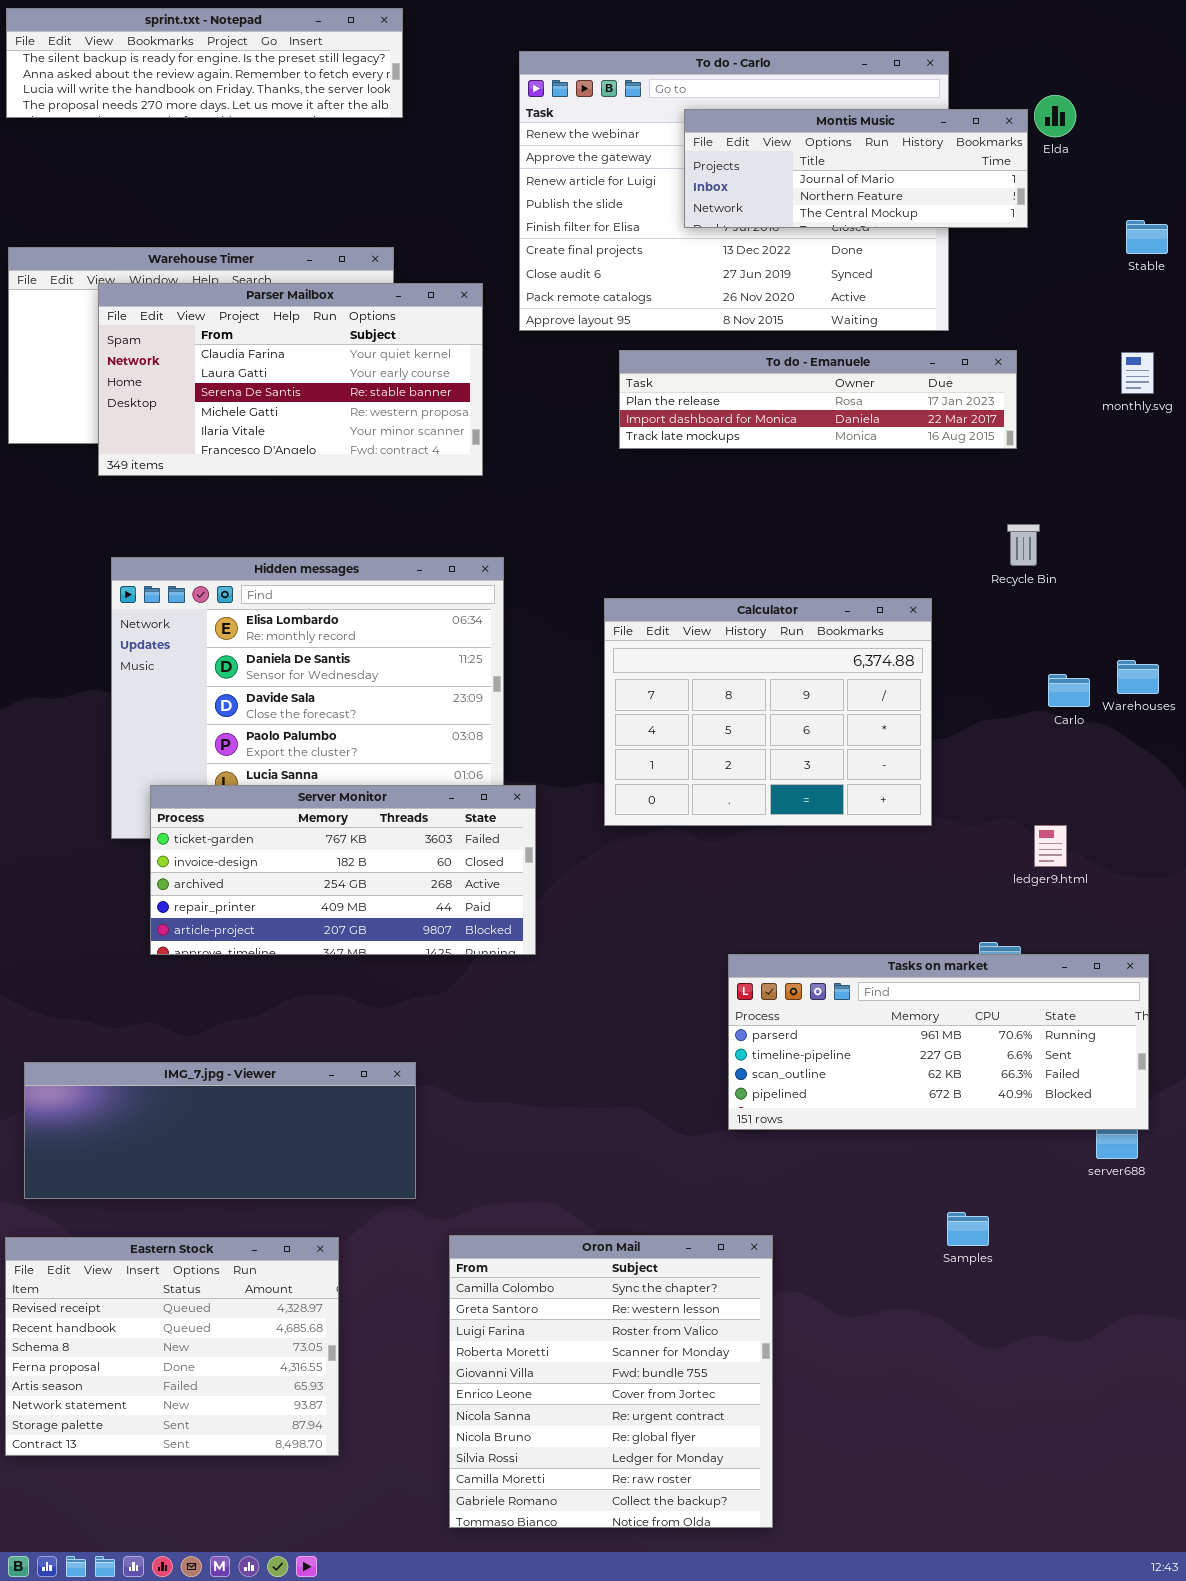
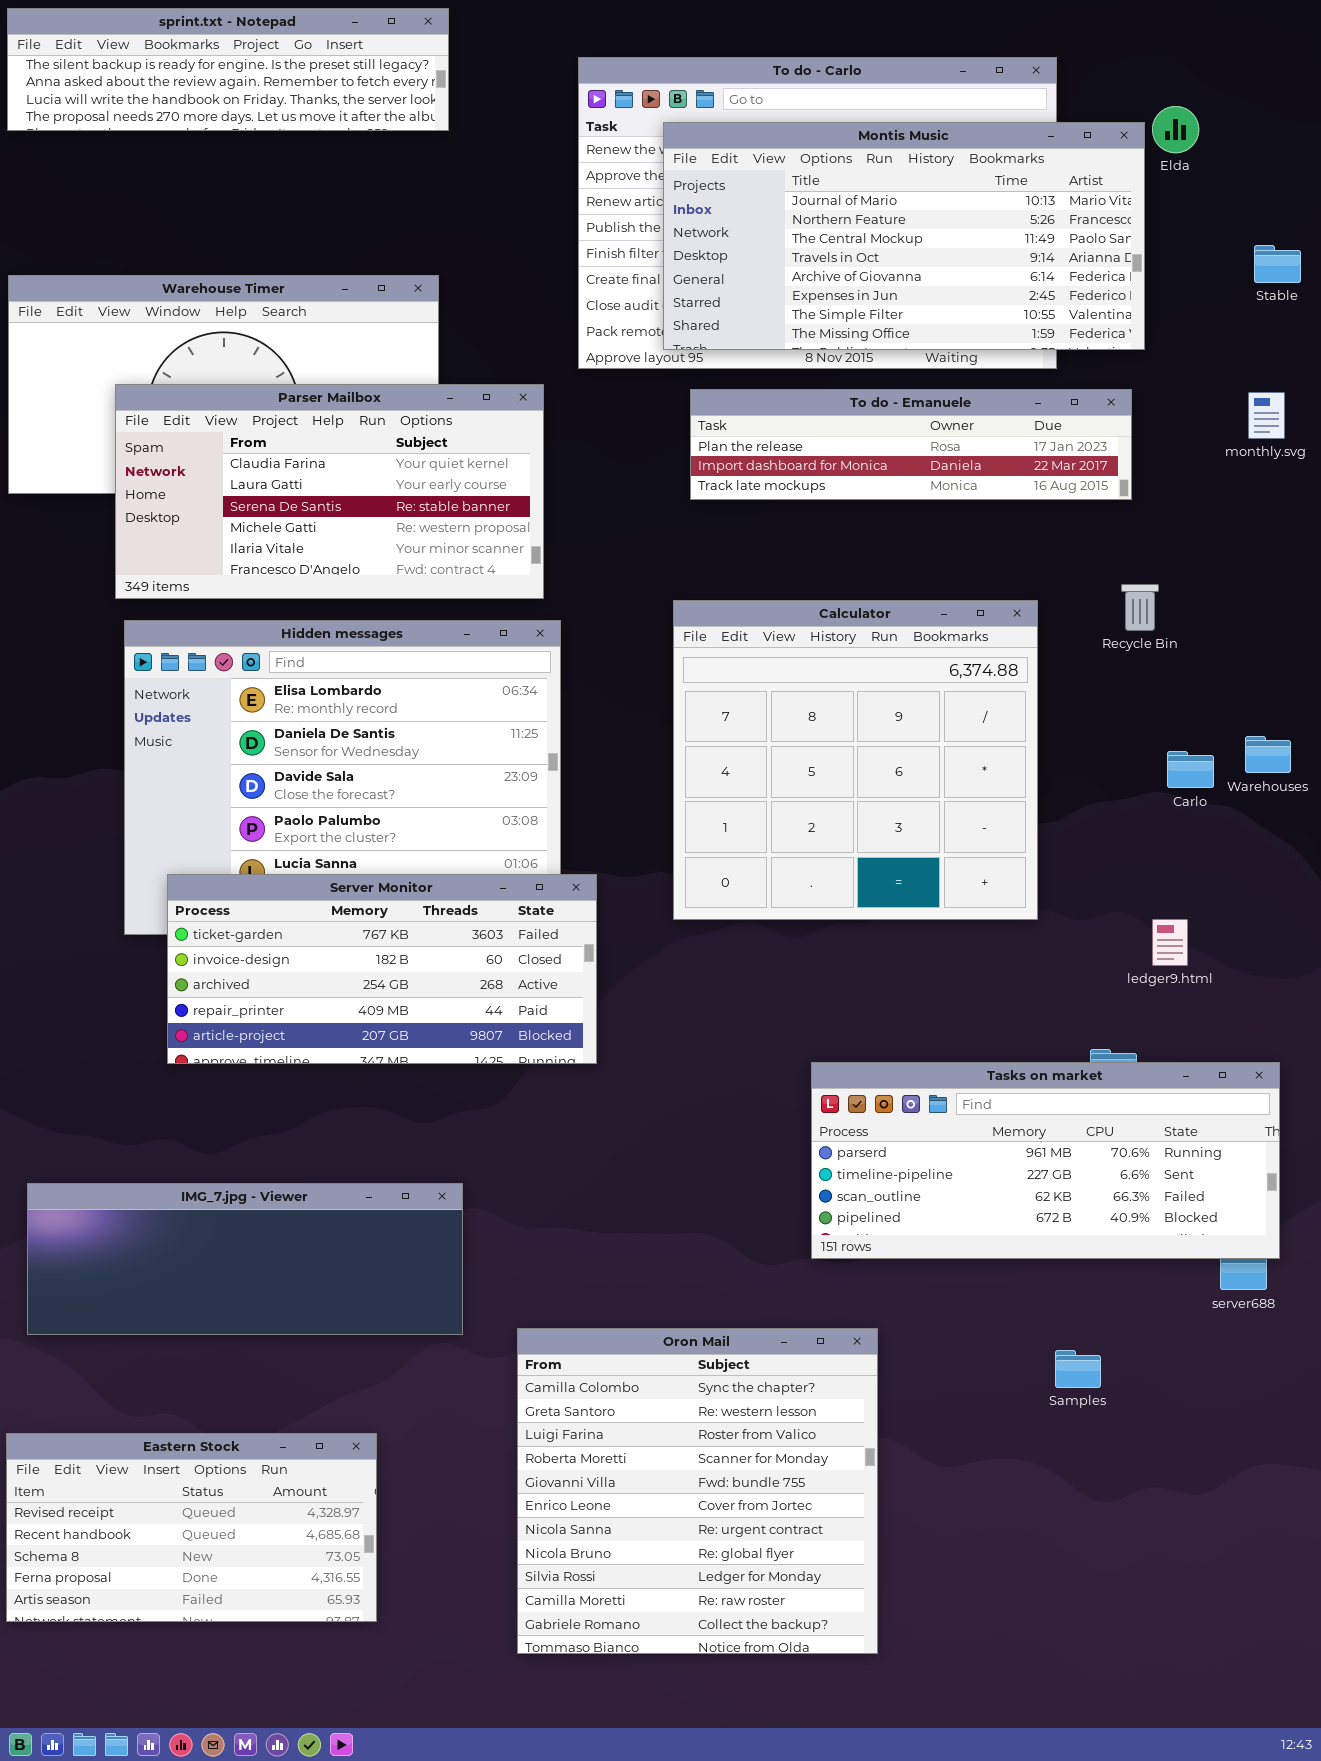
Montis Music: [684,109,1028,228] -> [663,122,1145,350], resized
Parser Mailbox: [98,283,483,476] -> [115,384,544,599], moved
Calculator: [604,598,932,826] -> [673,600,1038,920], resized
Oron Mail: [449,1235,773,1528] -> [517,1328,878,1654], moved
Eastern Stock: [5,1237,339,1456] -> [6,1433,377,1622], resized

